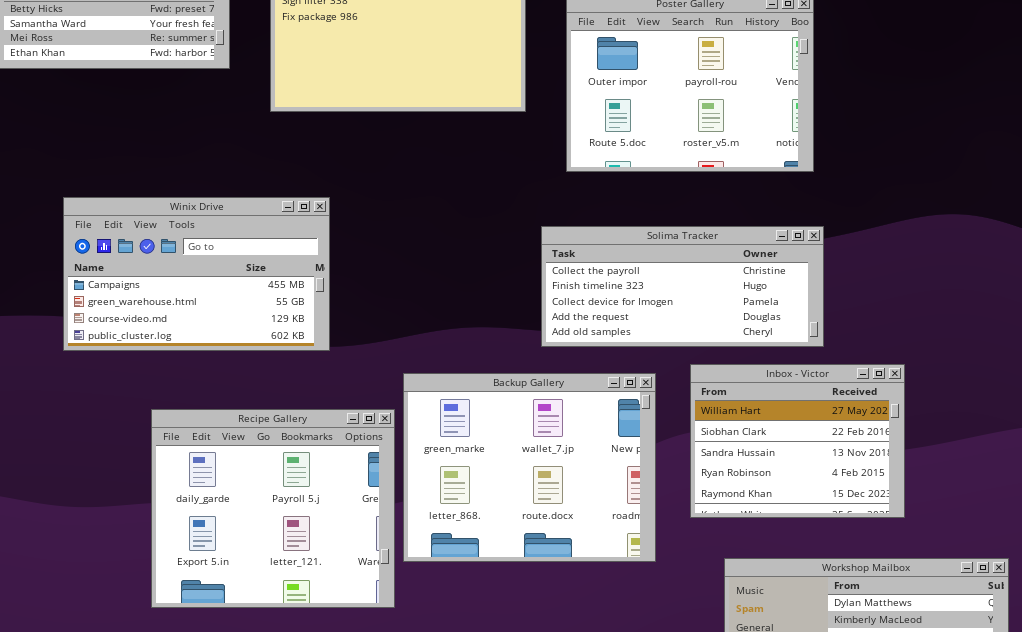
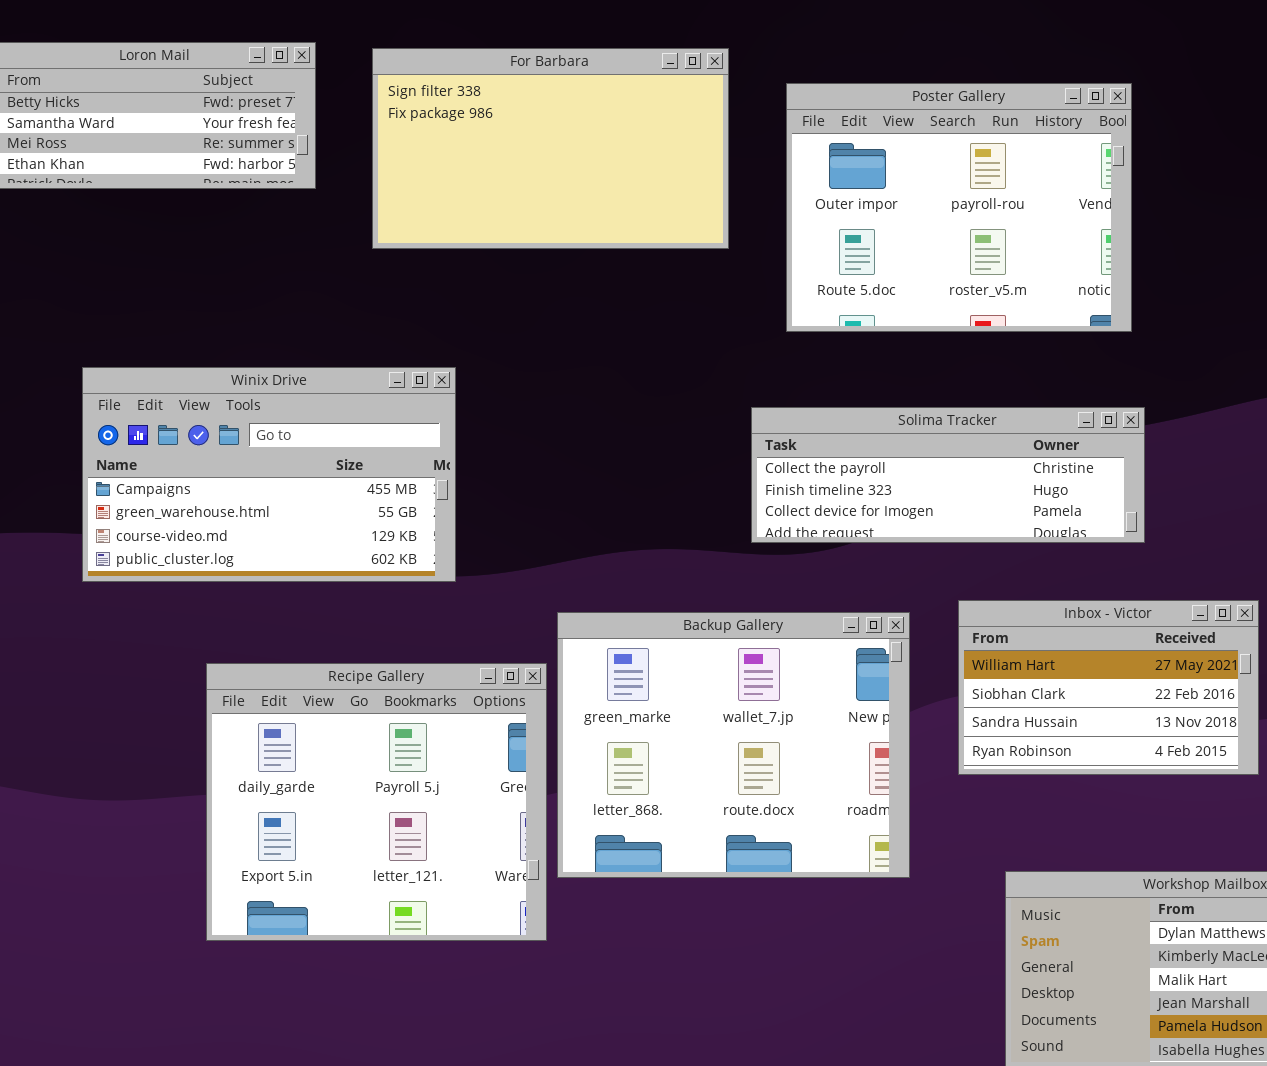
Solima Tracker: [541,226,824,347] -> [751,407,1145,543], resized
Inbox - Victor: [690,364,905,518] -> [958,600,1259,775], resized

